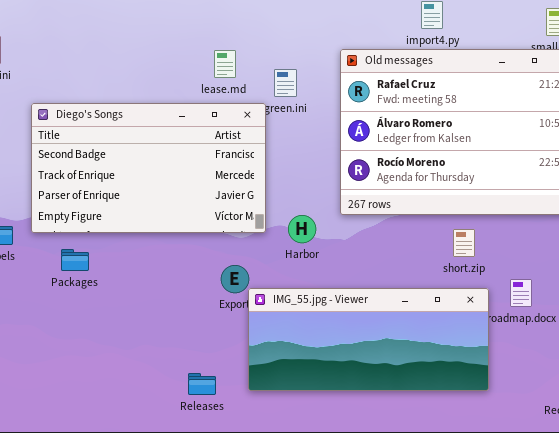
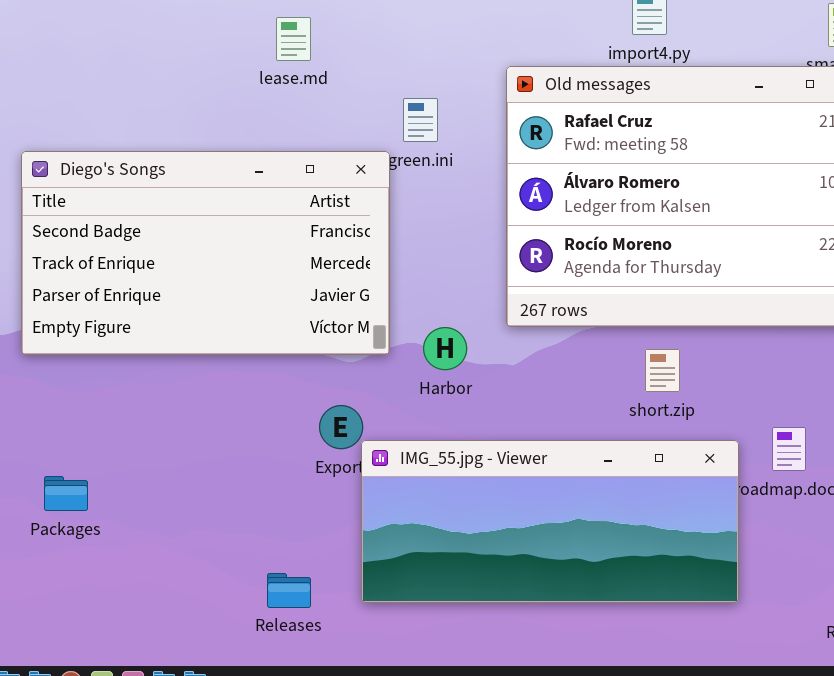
lease.md: [214,50,236,78] -> [276,17,311,61], moved
short.zip: [453,229,475,257] -> [645,349,680,392], moved
Packages: [61,249,89,271] -> [44,476,88,511], moved

